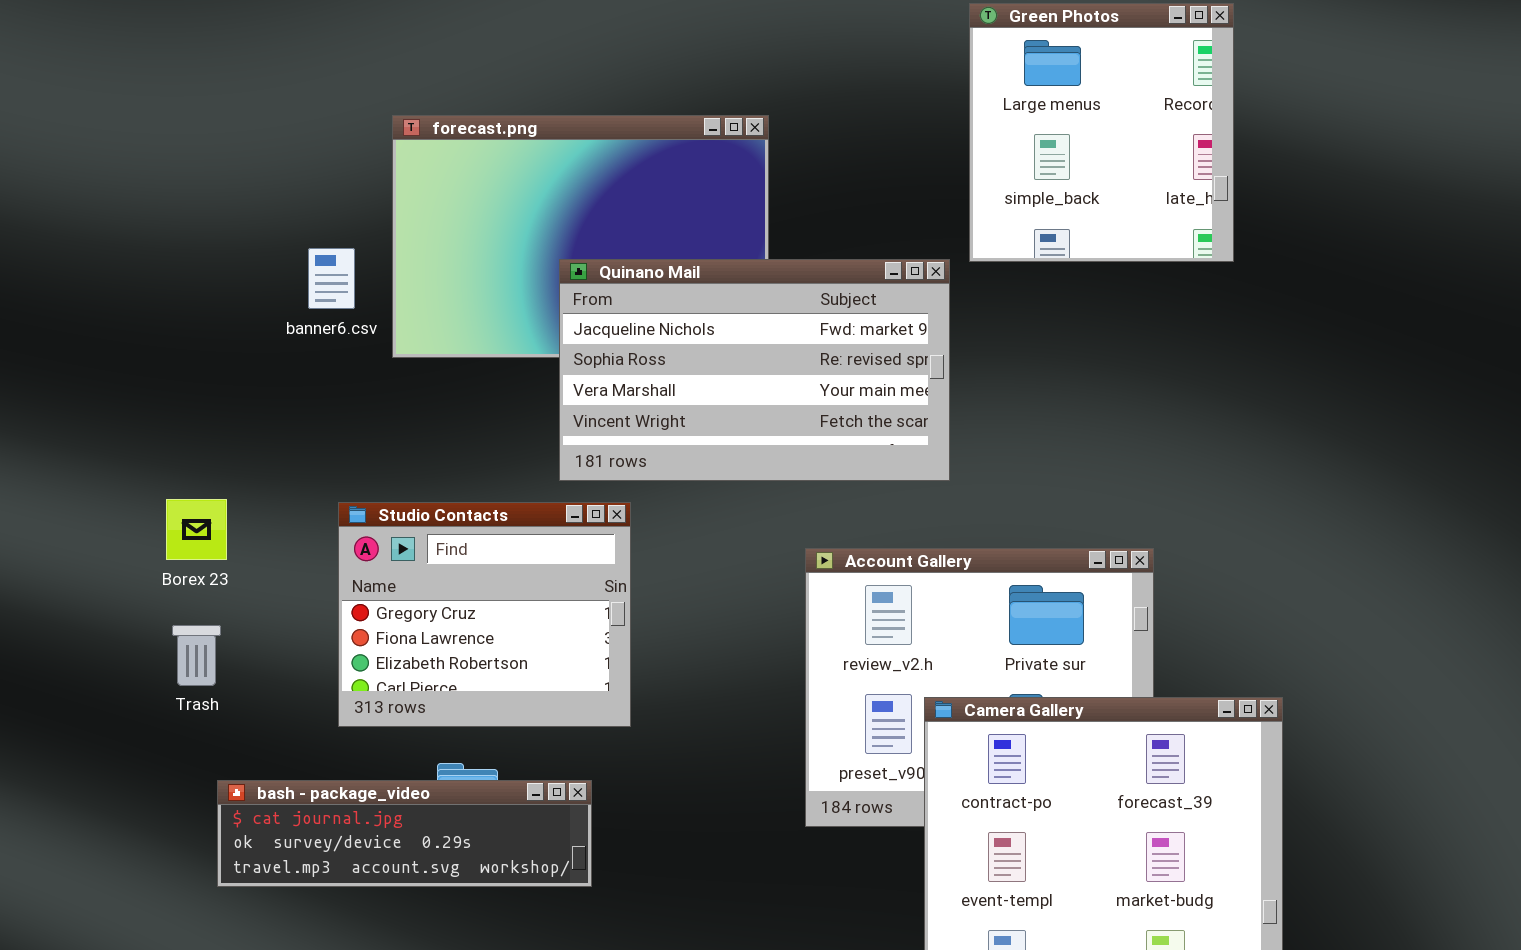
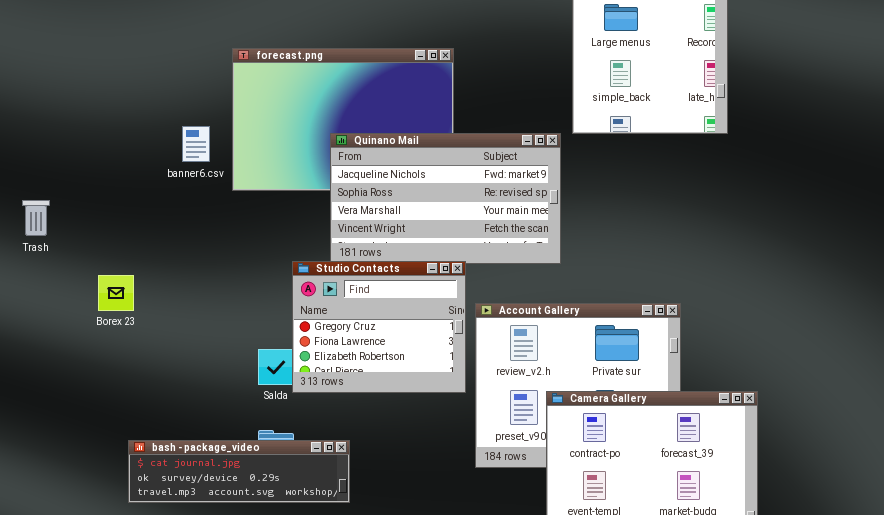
Studio Contacts: [338,502,631,727] -> [292,261,466,393], moved
Trash: [172,625,221,686] -> [22,200,50,236], moved

